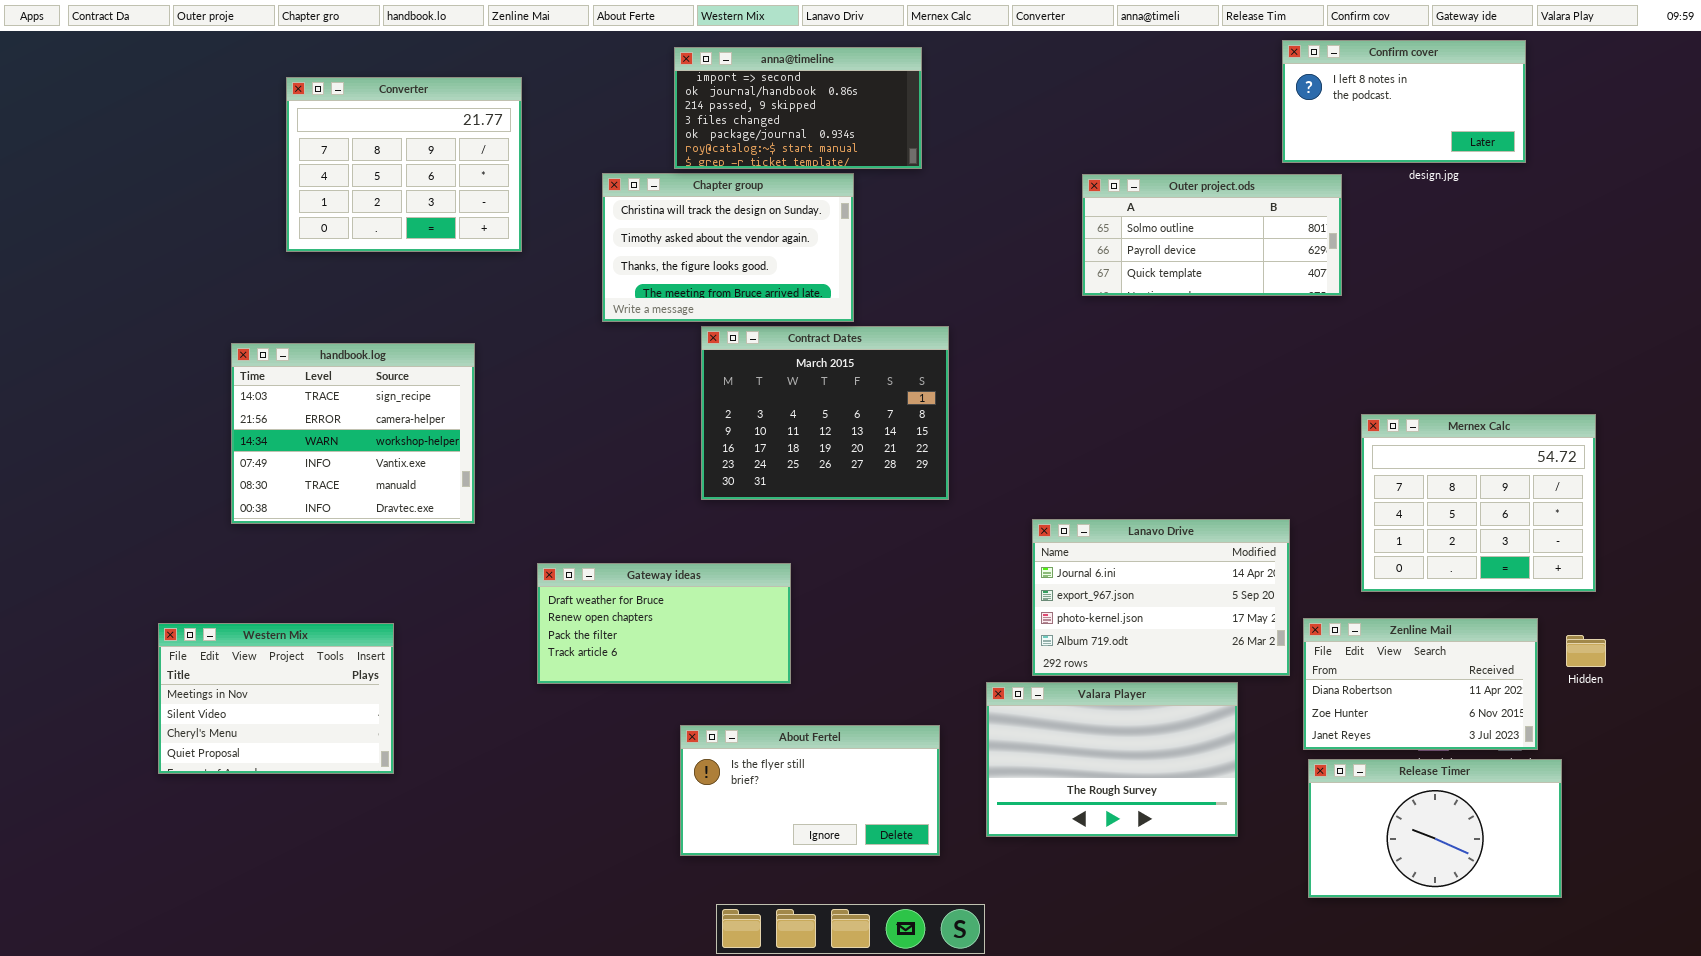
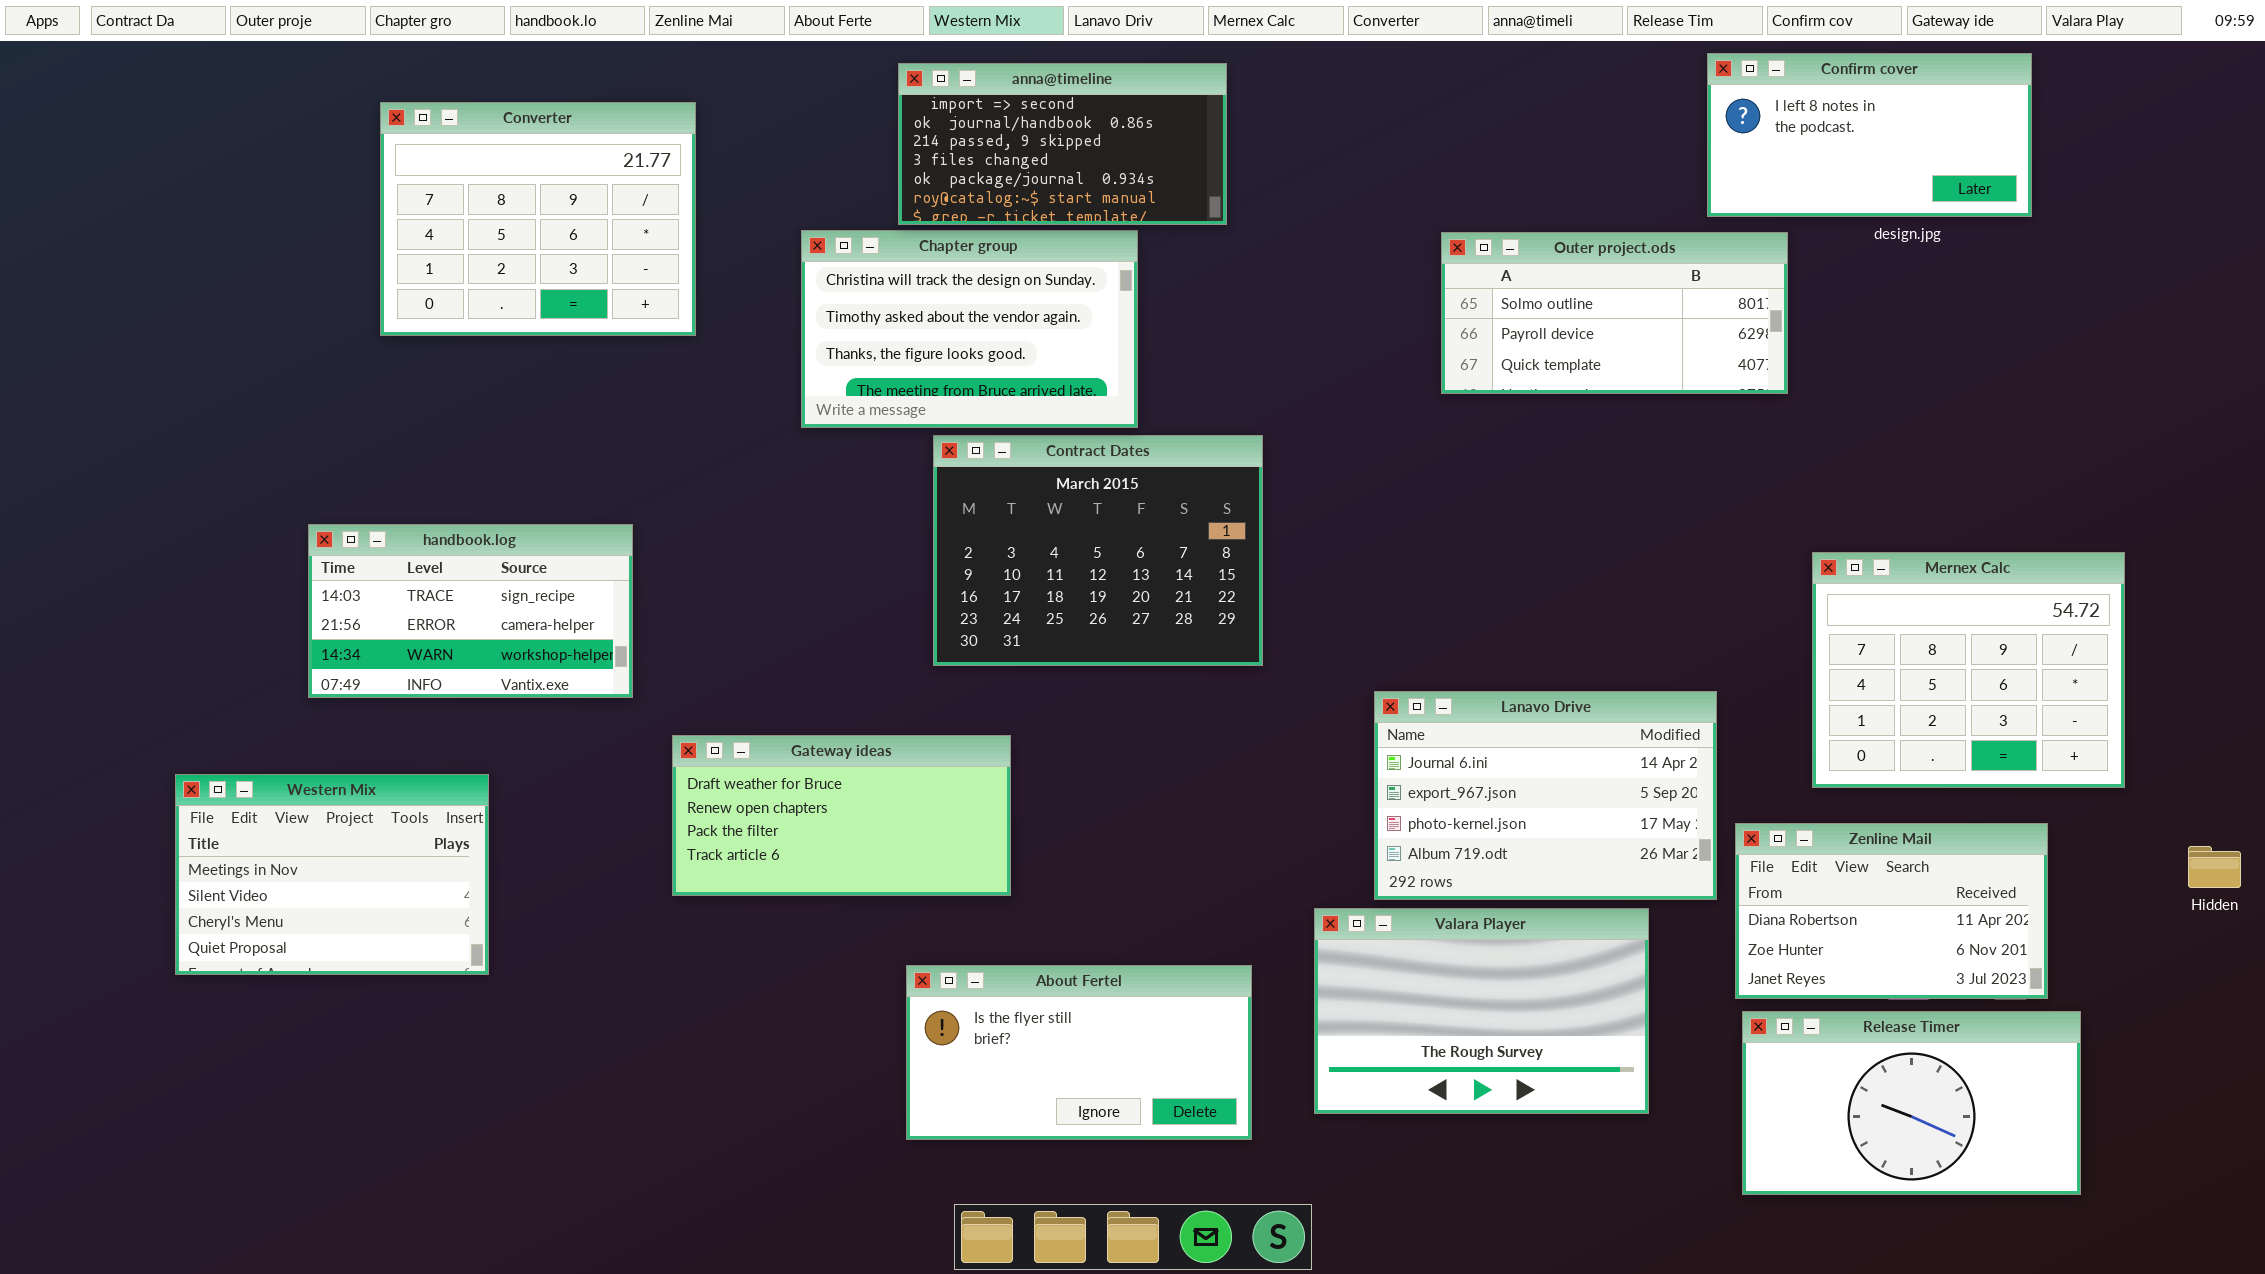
handbook.log: [231,343,475,524] -> [308,524,633,698], resized
Gateway ideas: [537,563,791,684] -> [672,735,1011,896], moved
Western Mix: [158,623,394,774] -> [175,774,489,975], moved
Hidden: [1566,635,1606,667] -> [2188,846,2241,888], moved

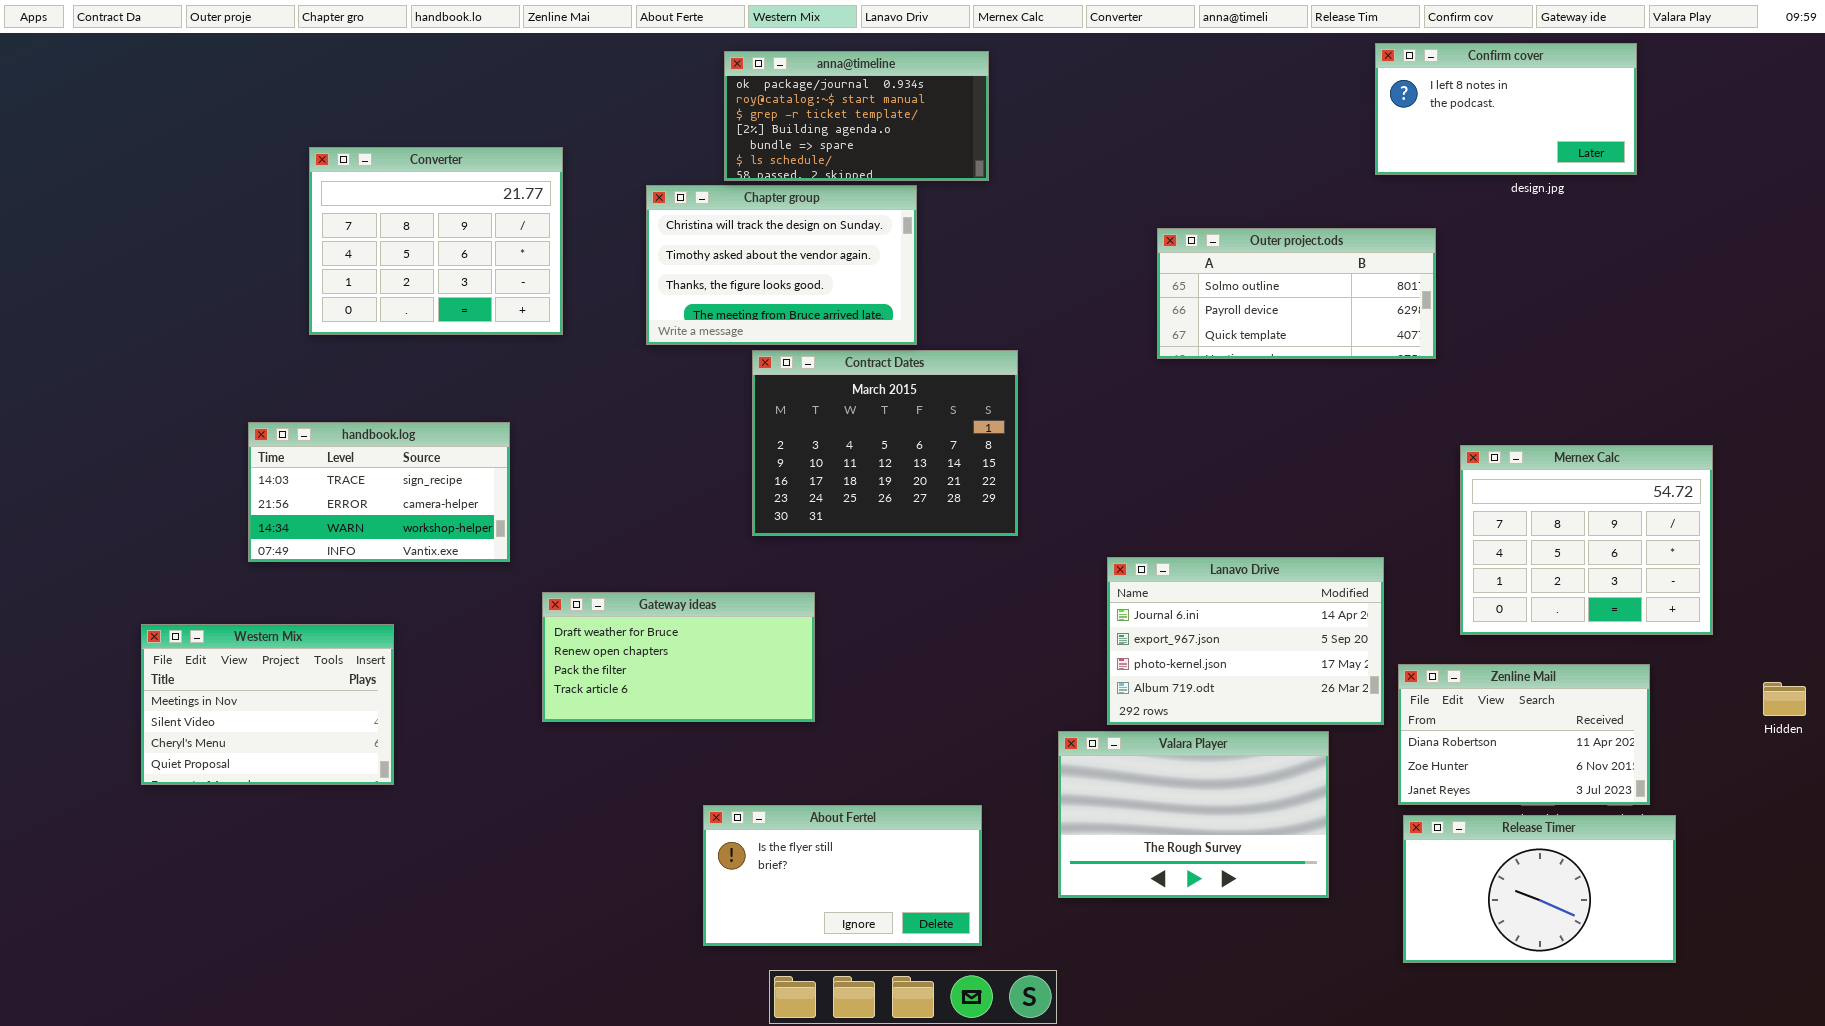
anna@timeline: [898,63,1227,225] -> [724,51,989,181], scrolled down 4 rows
Converter: [380,102,696,336] -> [309,147,563,335], moved
Outer project.ods: [1441,232,1788,394] -> [1157,228,1436,359], moved
About Fertel: [906,965,1252,1140] -> [703,805,982,946], moved

